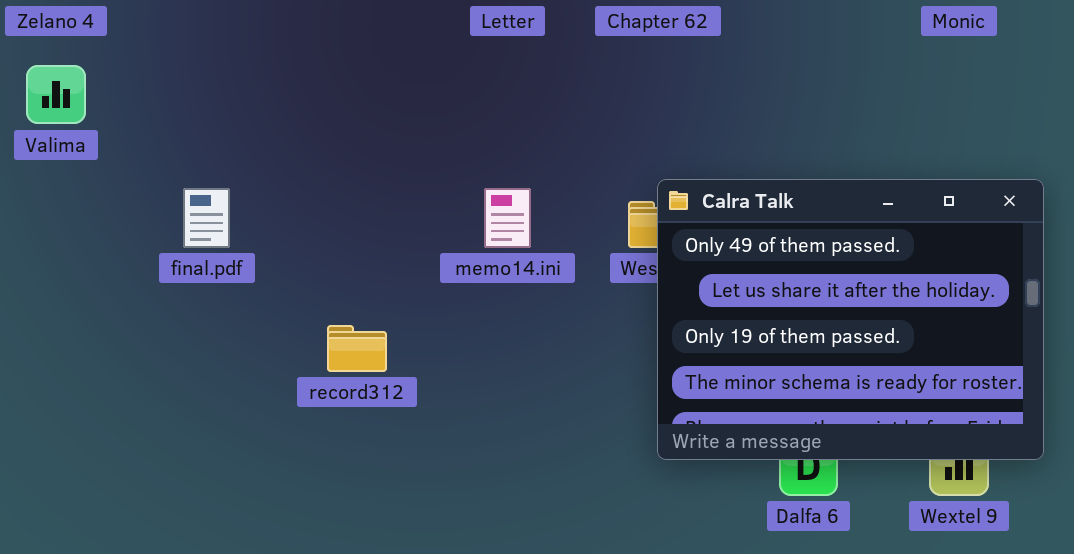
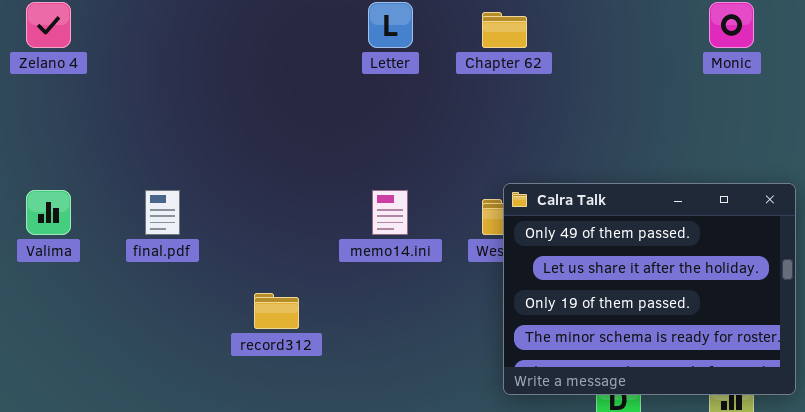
Valima: [26,65,86,124] -> [26,190,71,235], moved

